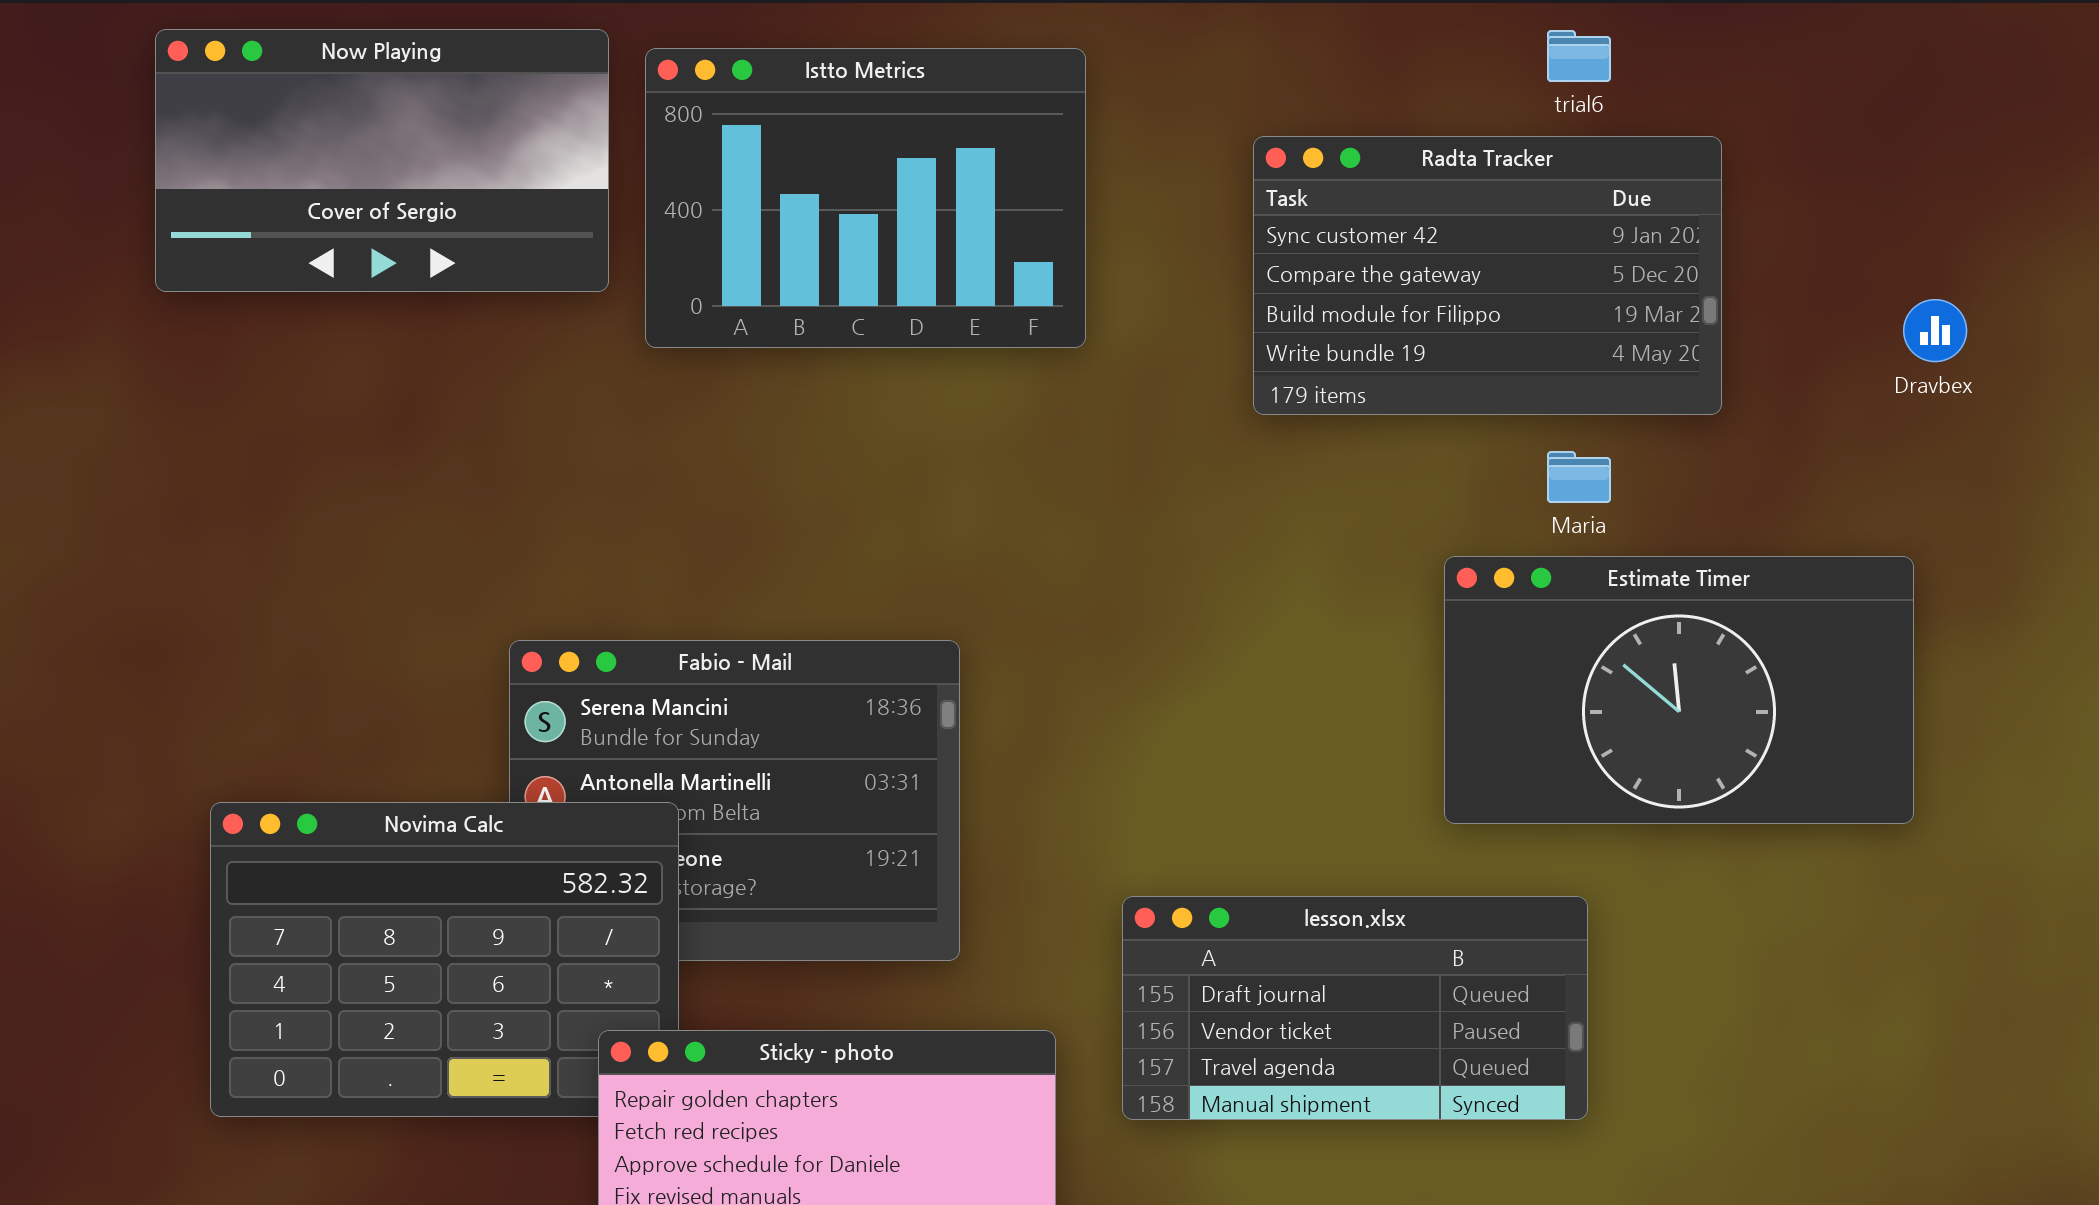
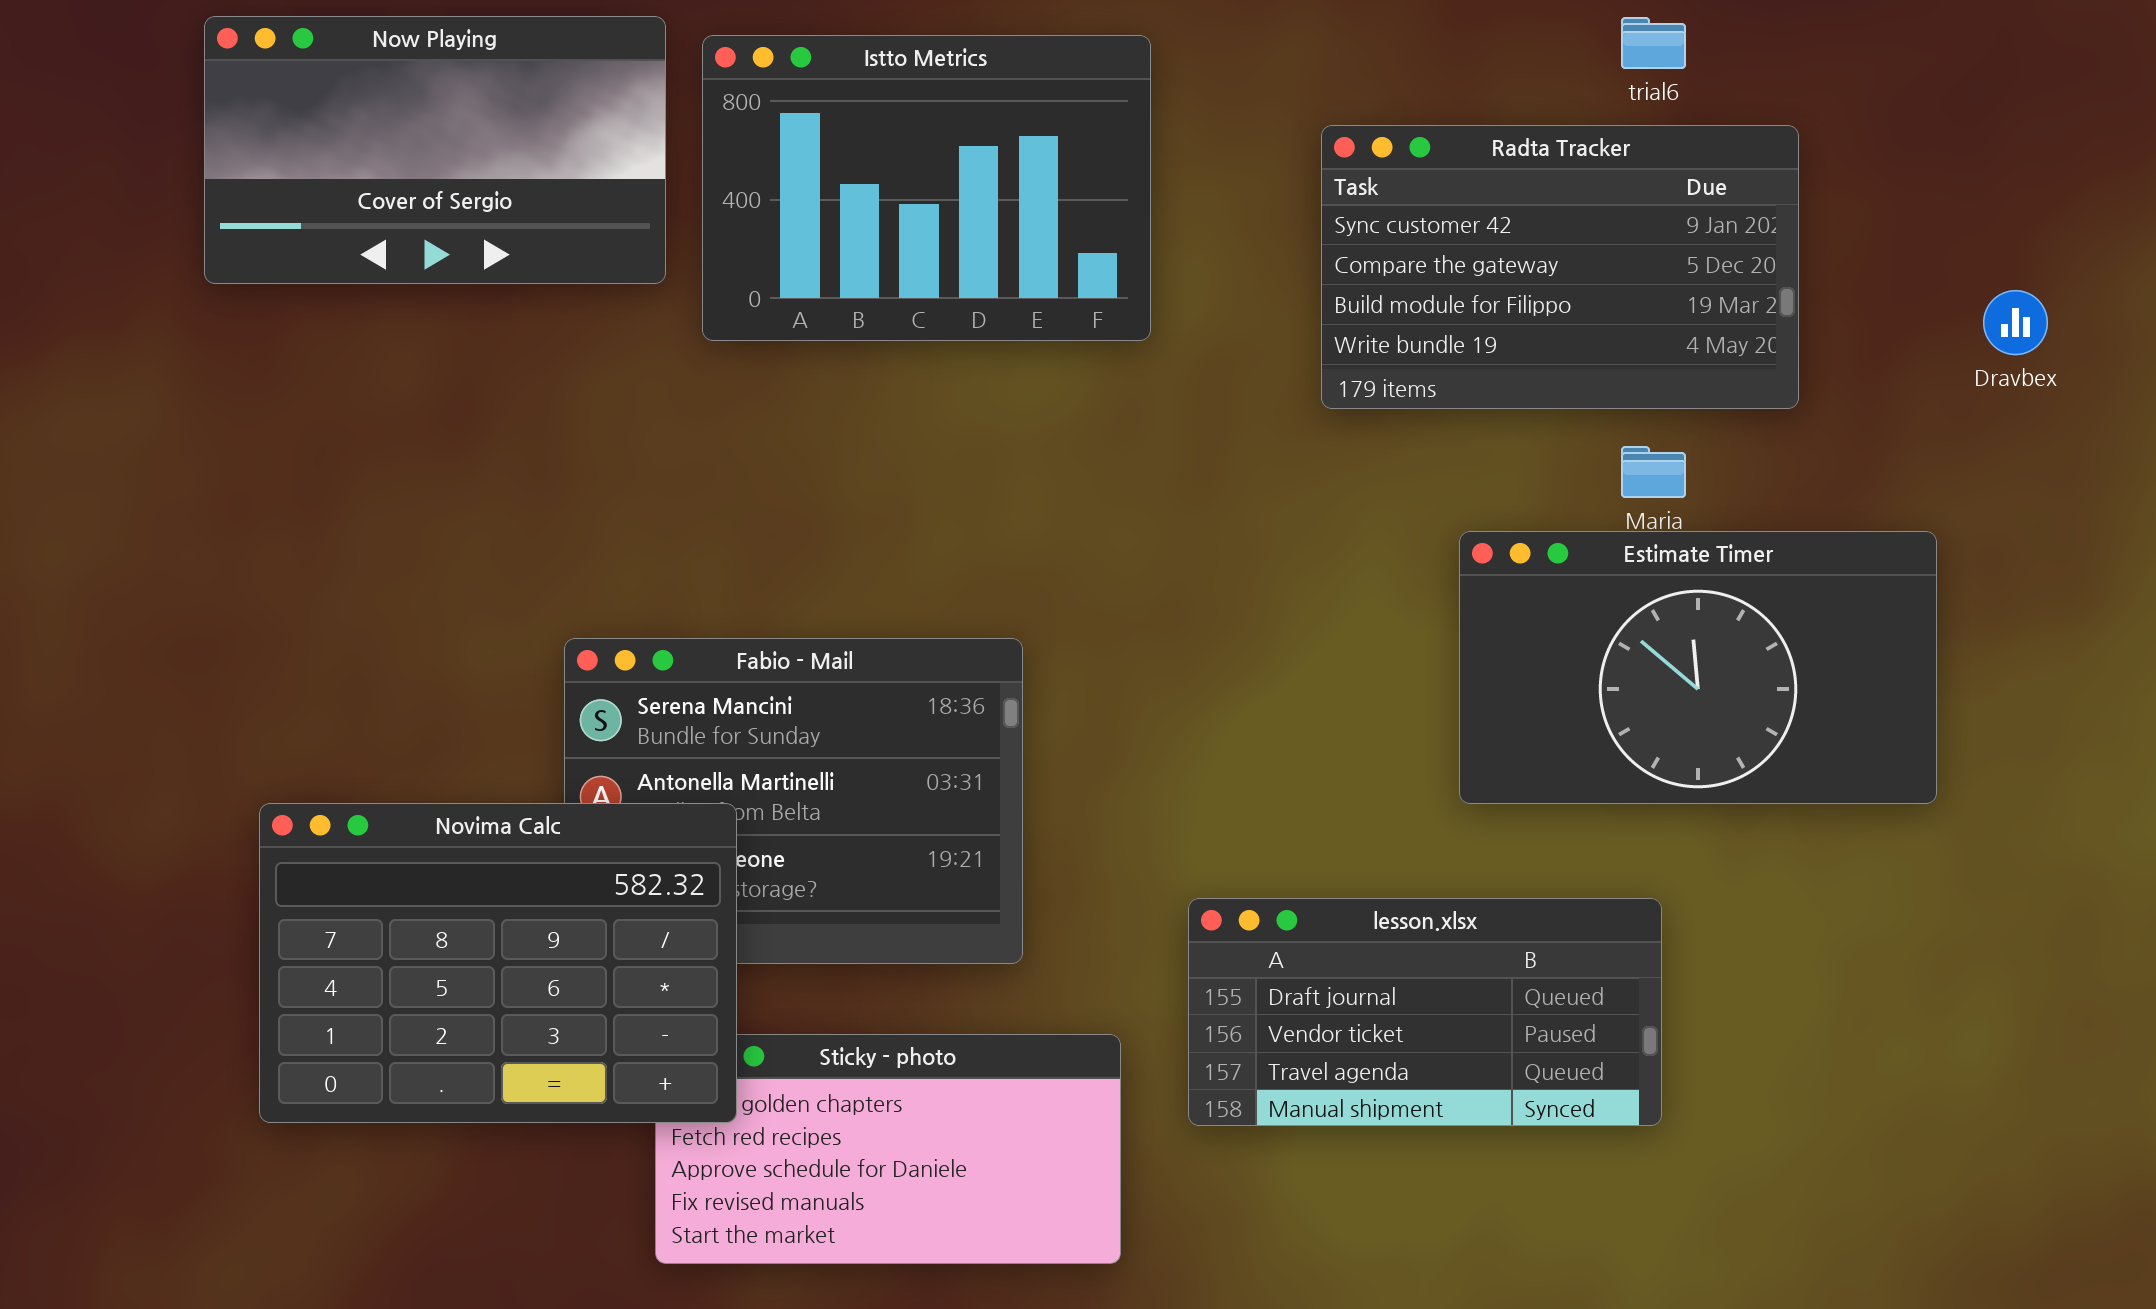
Estimate Timer: [1444,556,1914,824] -> [1459,531,1937,804], moved
Novima Calc: [210,802,679,1117] -> [259,803,737,1123], raised

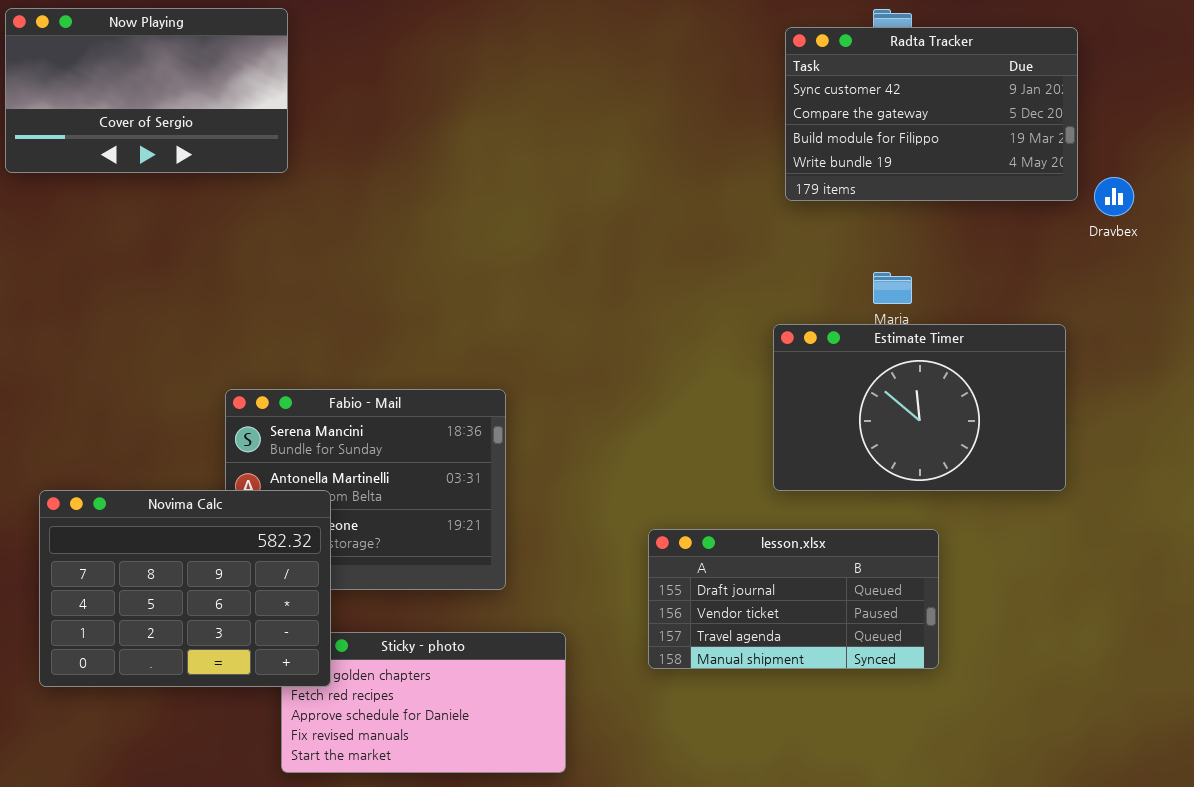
Istto Metrics: [702,35,1151,341] -> none, closed
Radta Tracker: [1321,125,1799,409] -> [785,27,1078,201], moved
lesson.xlsx: [1188,898,1662,1126] -> [648,529,939,669], moved

